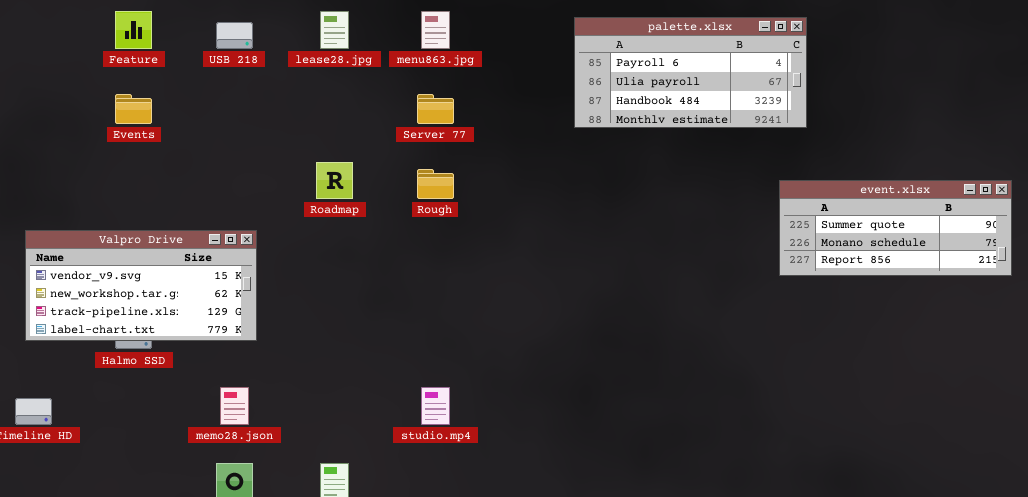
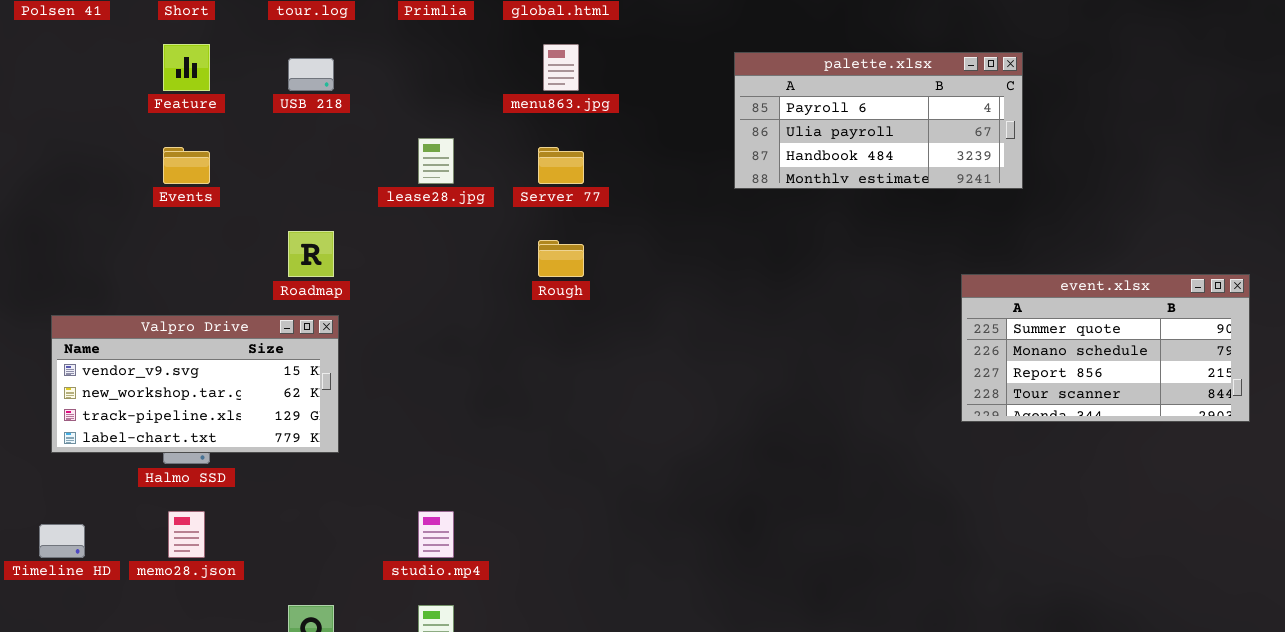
lease28.jpg: [320,11,349,49] -> [418,138,454,184], moved
Roadmap: [316,162,353,199] -> [288,231,334,277], moved
event.xlsx: [779,180,1012,276] -> [961,274,1250,422], moved, resized
memo28.json: [220,387,249,425] -> [168,511,205,558], moved
studio.mp4: [421,387,450,425] -> [418,511,454,558], moved

